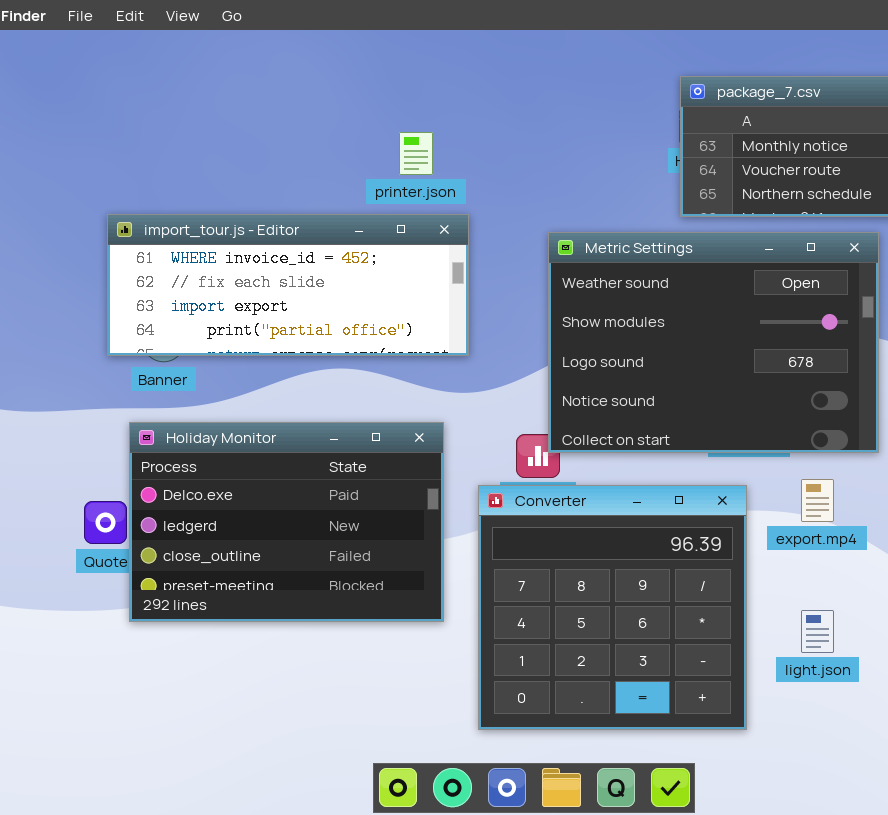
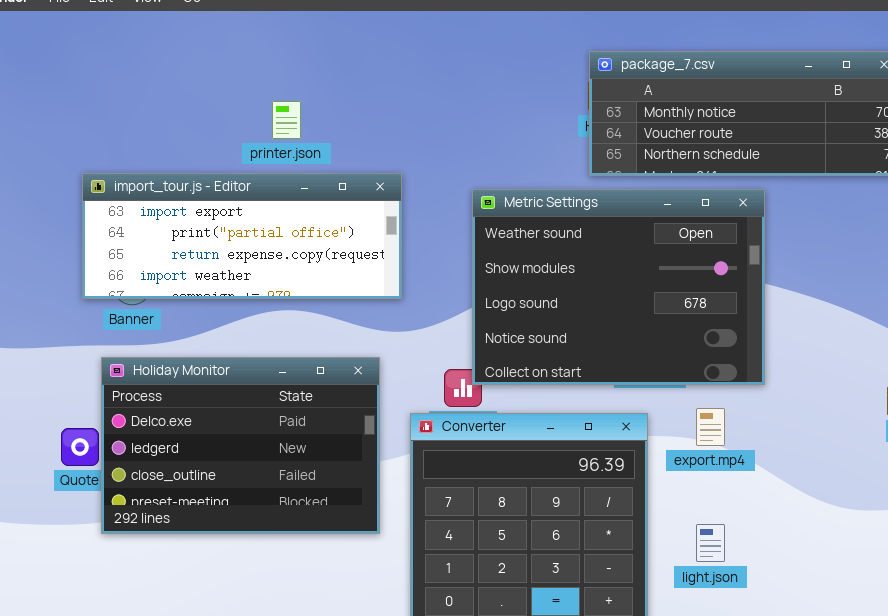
printer.json: [399,132,433,175] -> [272,101,301,139], moved
import_tour.js - Editor: [107,214,469,356] -> [82,173,402,299], scrolled down 2 rows

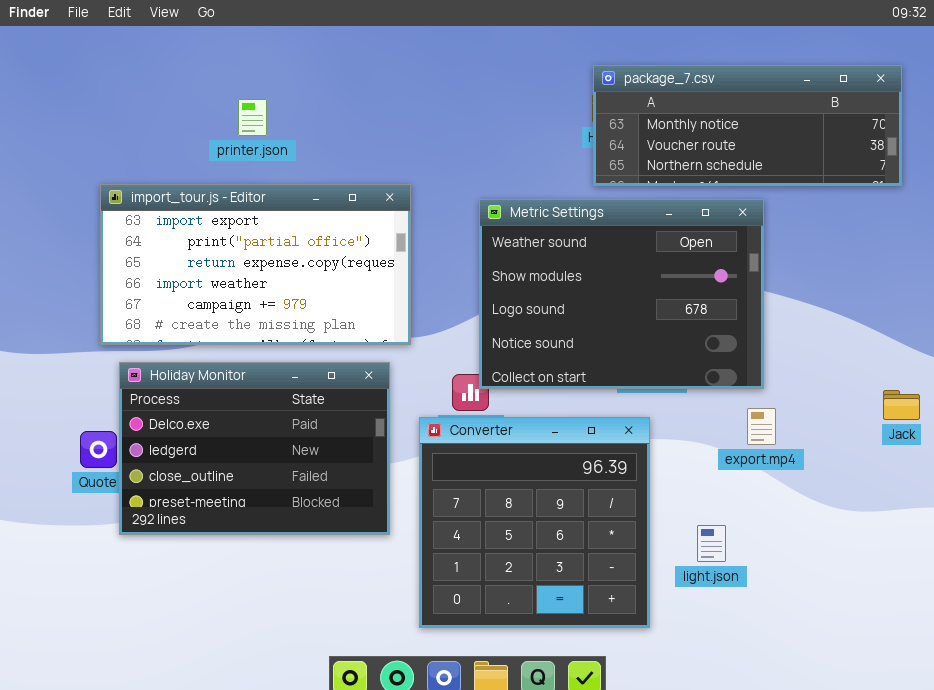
printer.json: [272,101,301,139] -> [238,99,267,136], moved
import_tour.js - Editor: [82,173,402,299] -> [100,184,411,345], resized
export.mp4: [696,408,725,446] -> [747,408,776,445], moved

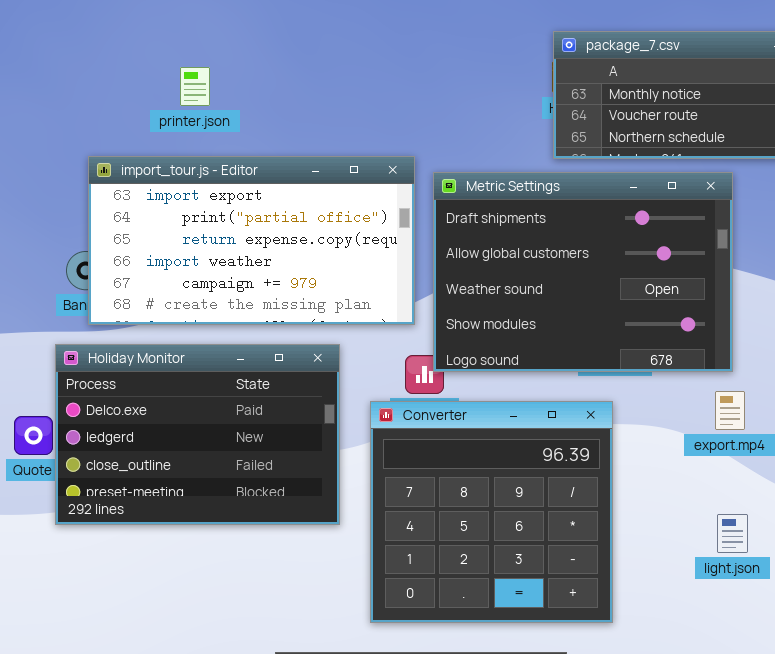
import_tour.js - Editor: [100,184,411,345] -> [88,156,415,325], moved
Metric Settings: [479,199,764,389] -> [433,172,733,372], scrolled up 2 rows
light.json: [697,525,726,562] -> [717,514,748,553], moved

